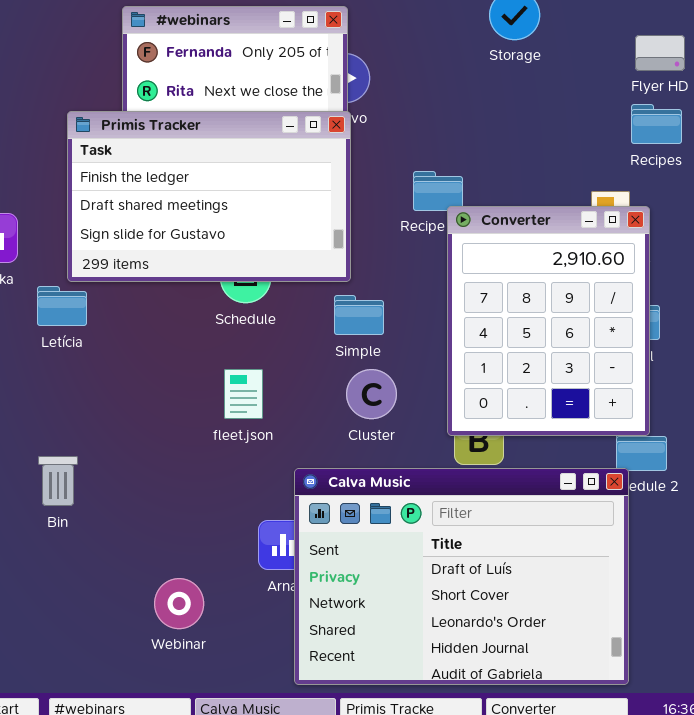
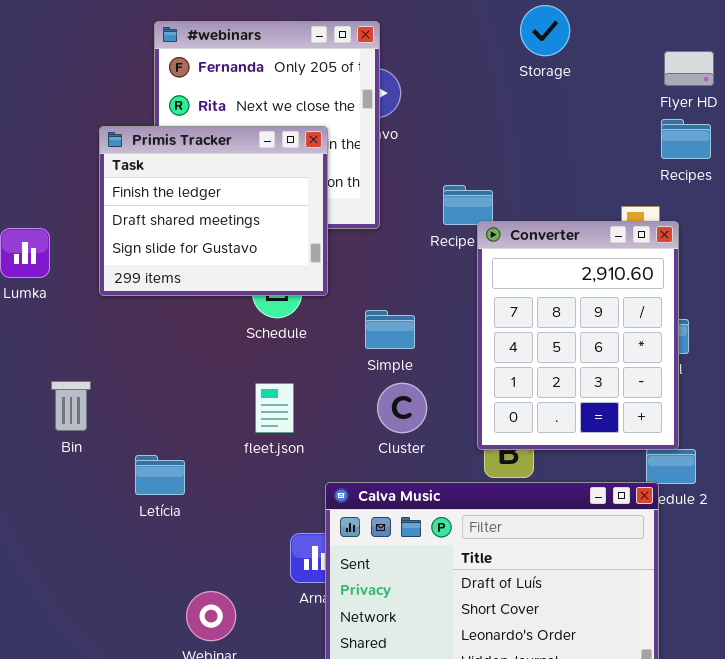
Primis Tracker: [67,111,351,282] -> [99,126,328,296], resized
Letícia: [37,286,87,326] -> [135,455,185,495], moved
Bin: [38,456,78,506] -> [51,381,91,431], moved

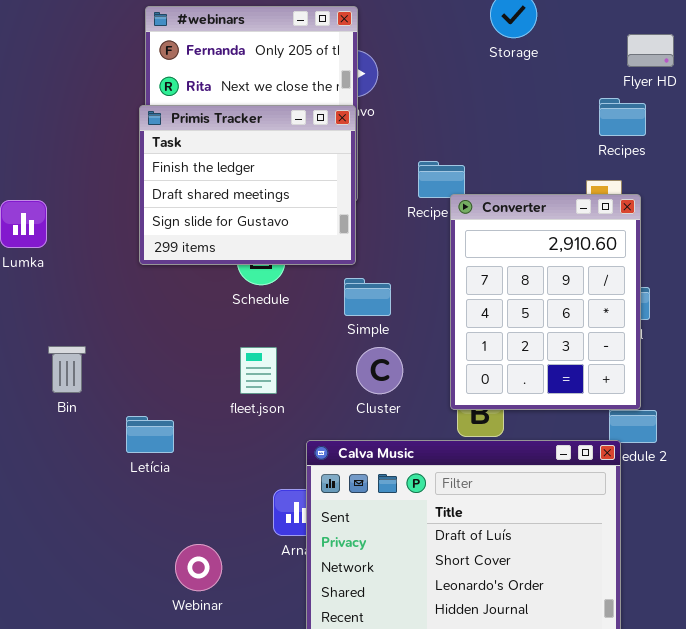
Recipes: [661,119,711,159] -> [599,98,646,136], moved
Primis Tracker: [99,126,328,296] -> [139,105,356,265], moved

